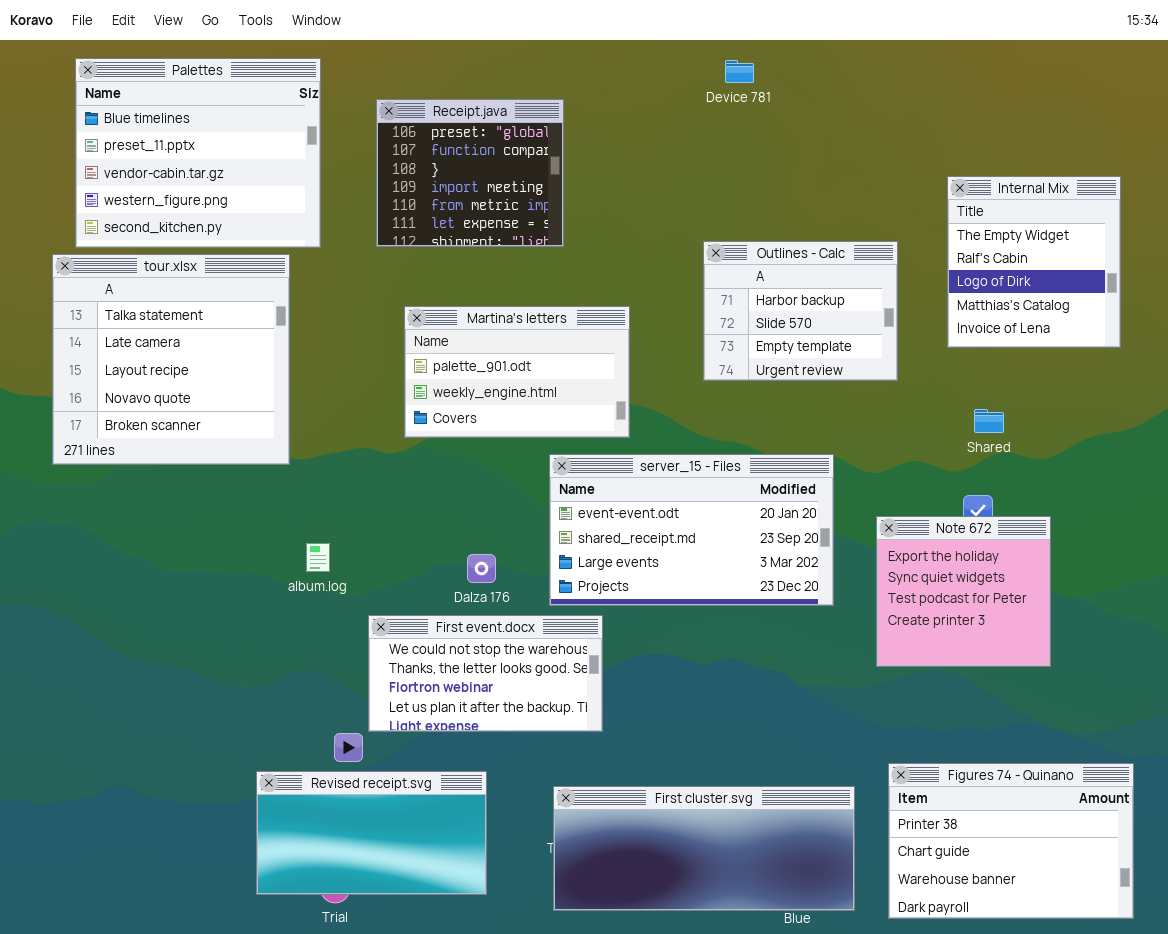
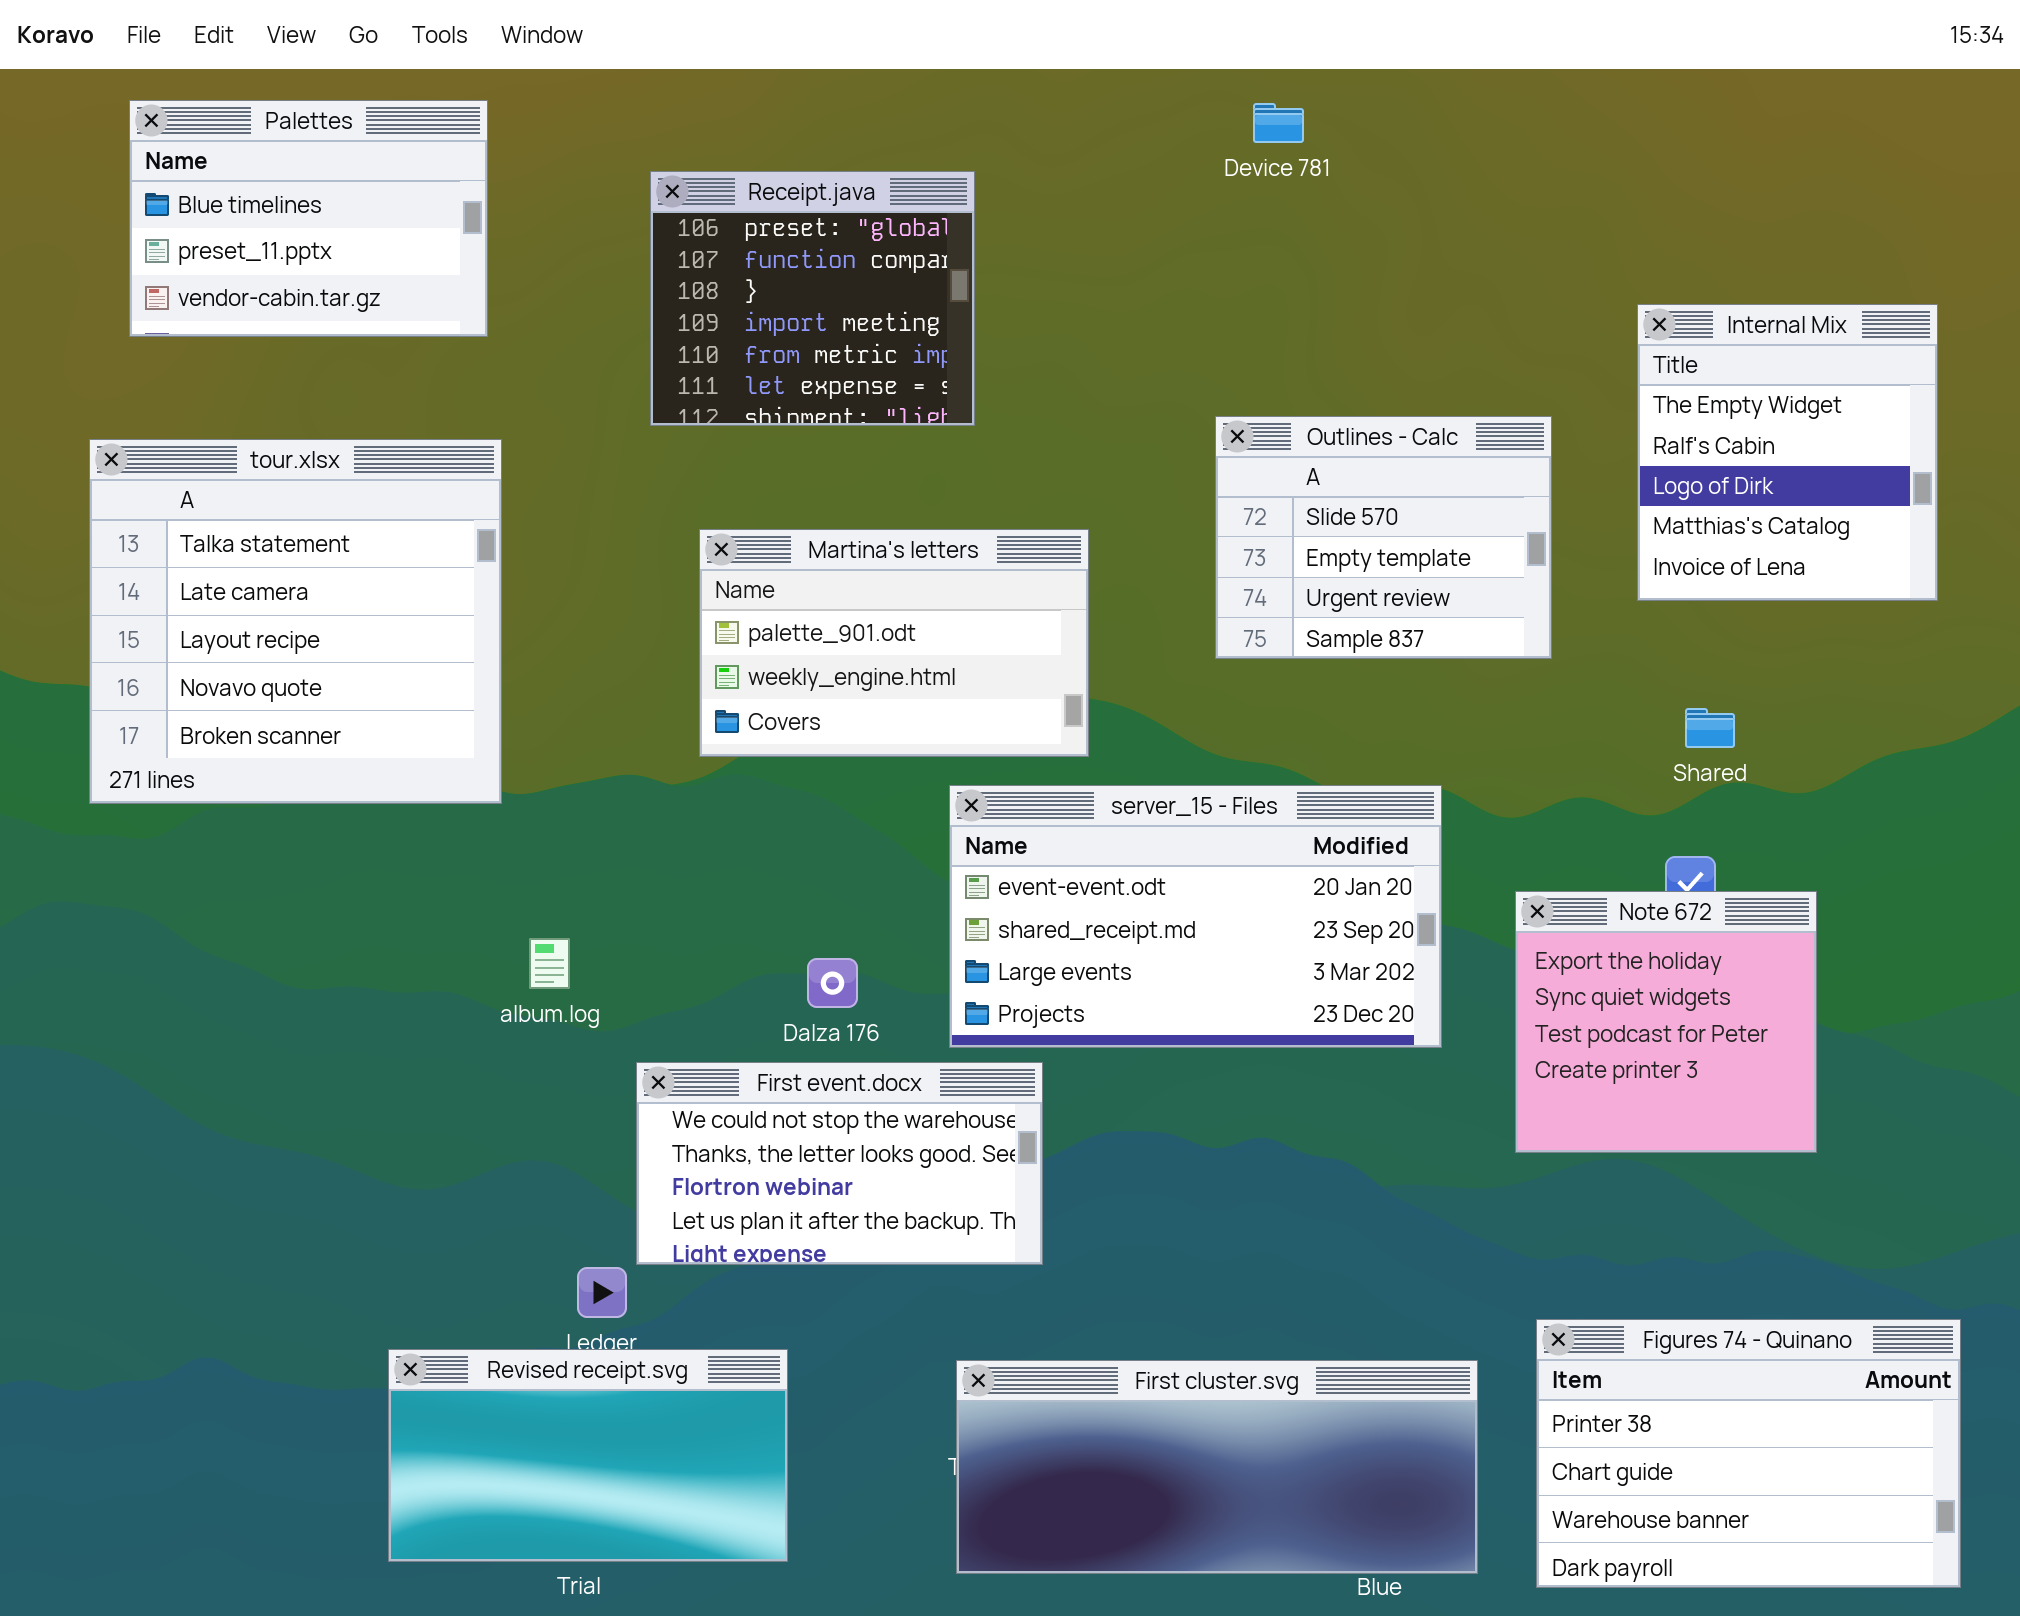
Palettes: [75,58,321,248] -> [129,100,488,337], resized
Outlines - Calc: [703,241,898,381] -> [1215,416,1552,659], scrolled down 1 row
Revised receipt.svg: [256,771,487,895] -> [388,1349,788,1562], moved

